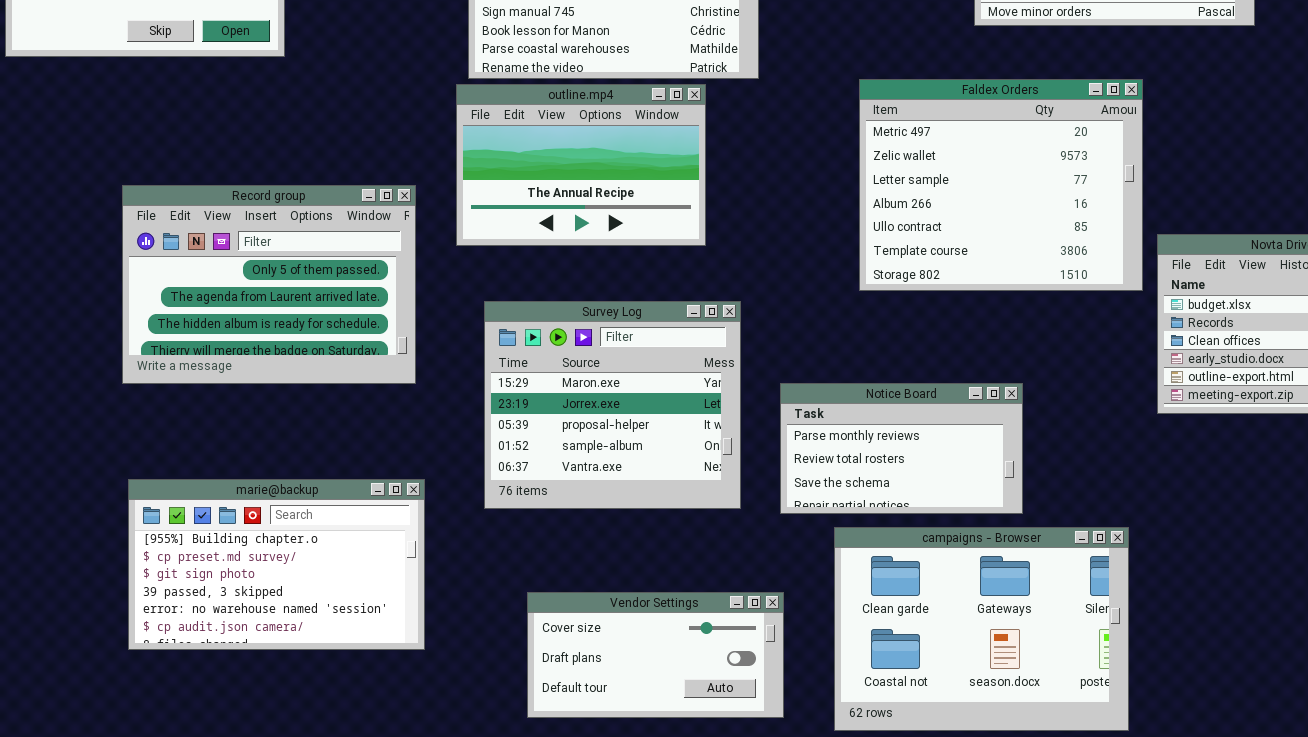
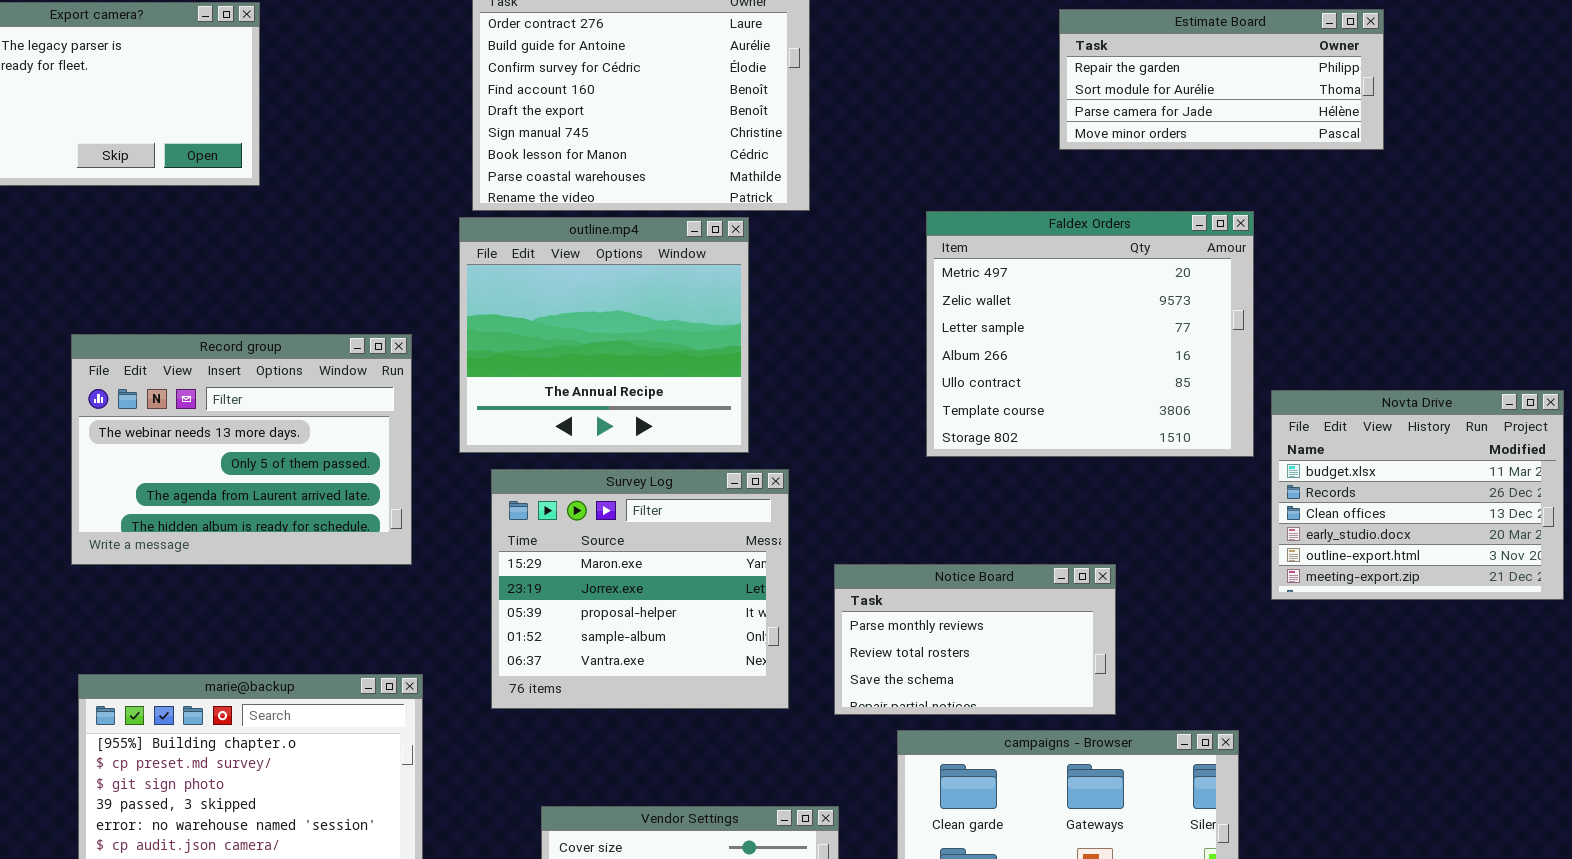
outline.mp4: [456,84,706,246] -> [459,217,749,453], resized
Record group: [122,185,416,384] -> [71,334,412,565], scrolled up 1 row

